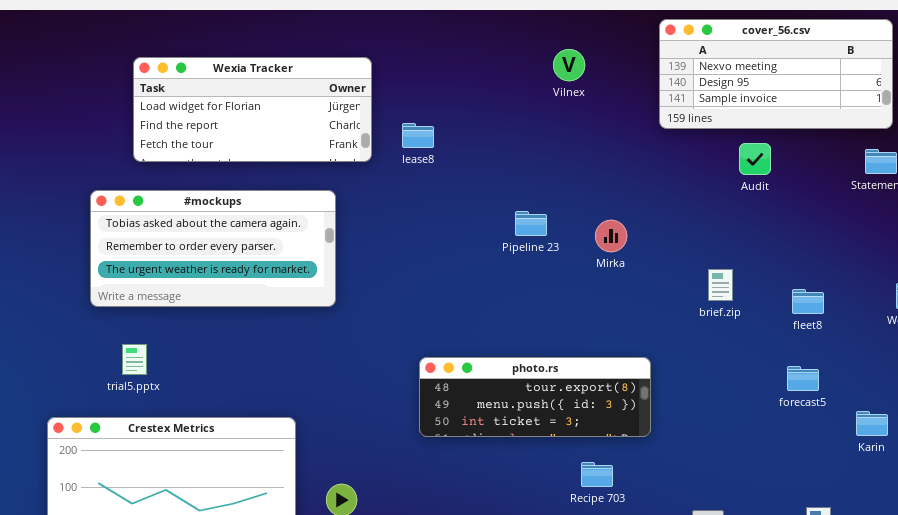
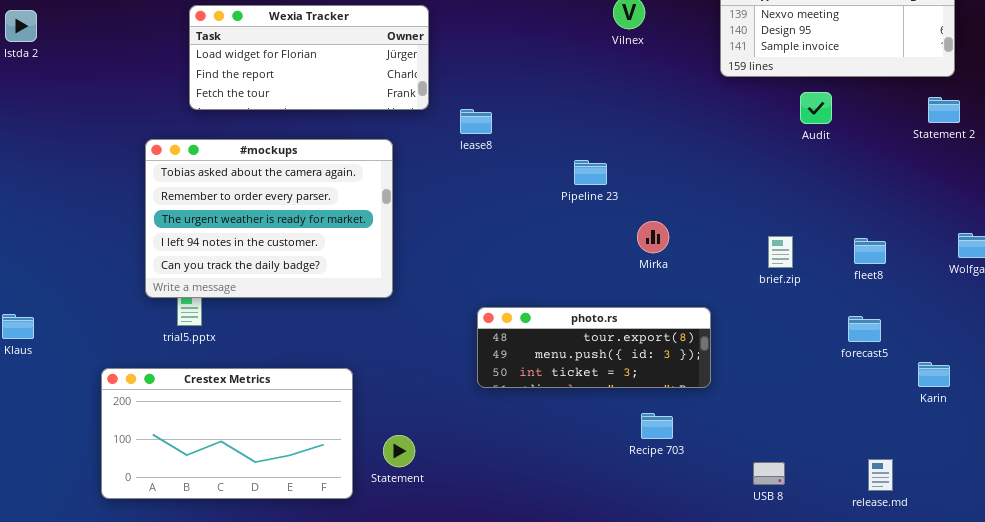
lease8: [402,123,434,148] -> [460,109,492,134], moved
#mockups: [90,190,336,307] -> [145,139,393,298], resized
Mirka: [595,220,627,252] -> [637,221,669,253], moved
brief.zip: [708,269,733,301] -> [768,236,793,268], moved

